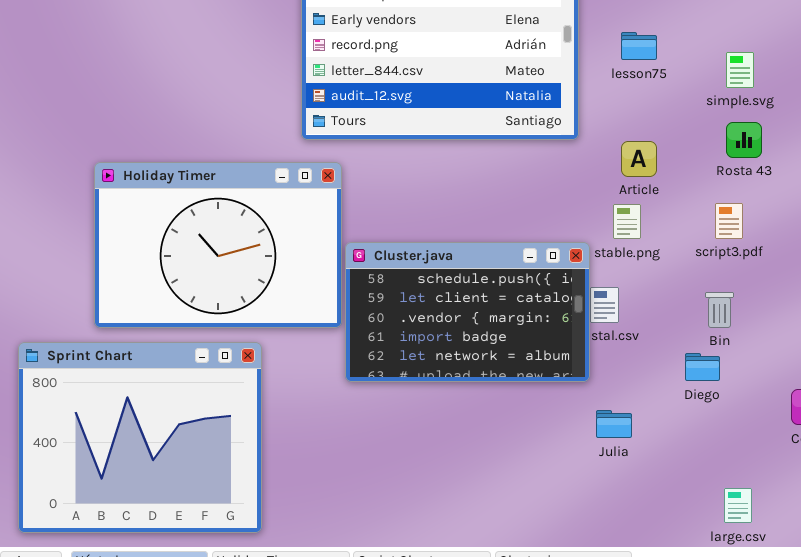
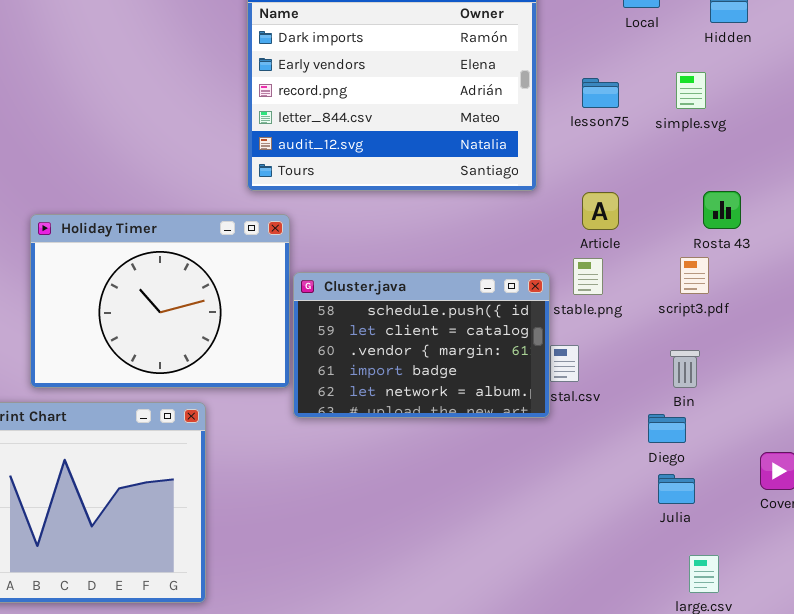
simple.svg: [726,52,754,88] -> [676,72,706,109], moved
Rosta 43: [726,122,762,158] -> [703,191,741,229], moved
Cluster.java: [345,242,590,382] -> [293,272,550,418], moved
Julia: [596,410,632,438] -> [658,474,695,504], moved

